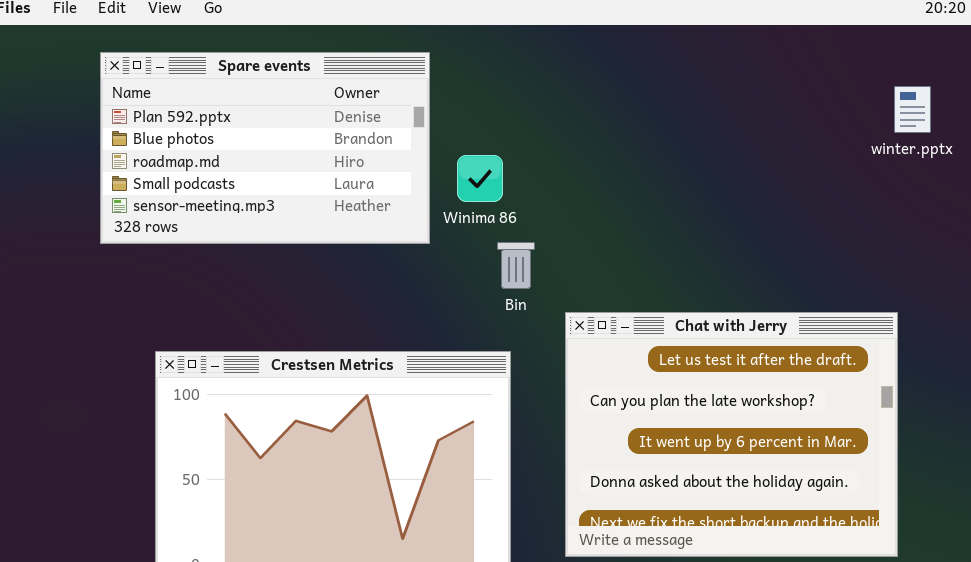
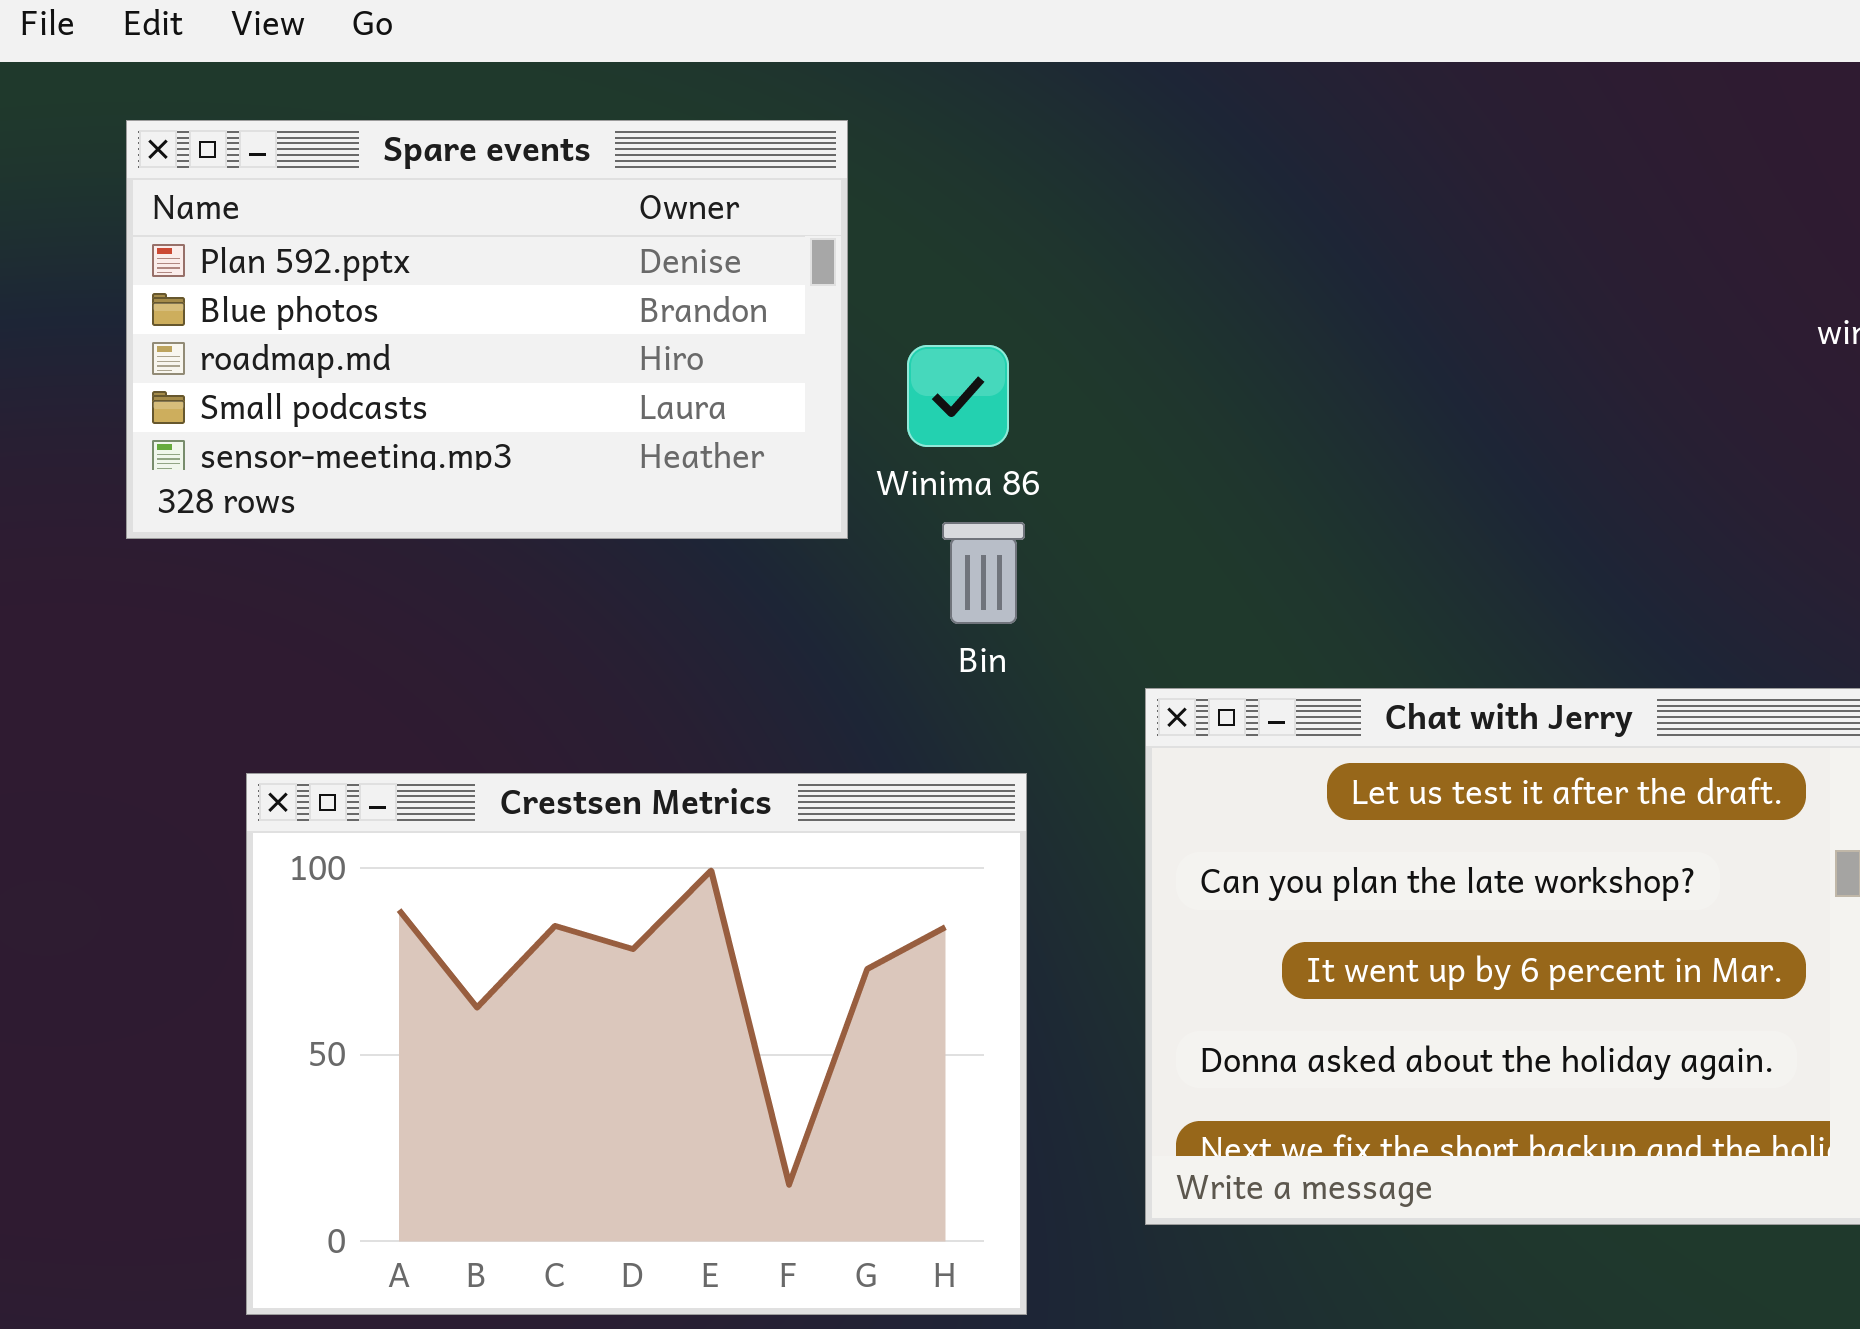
Bin: [497,242,535,289] -> [942,522,1025,624], moved

